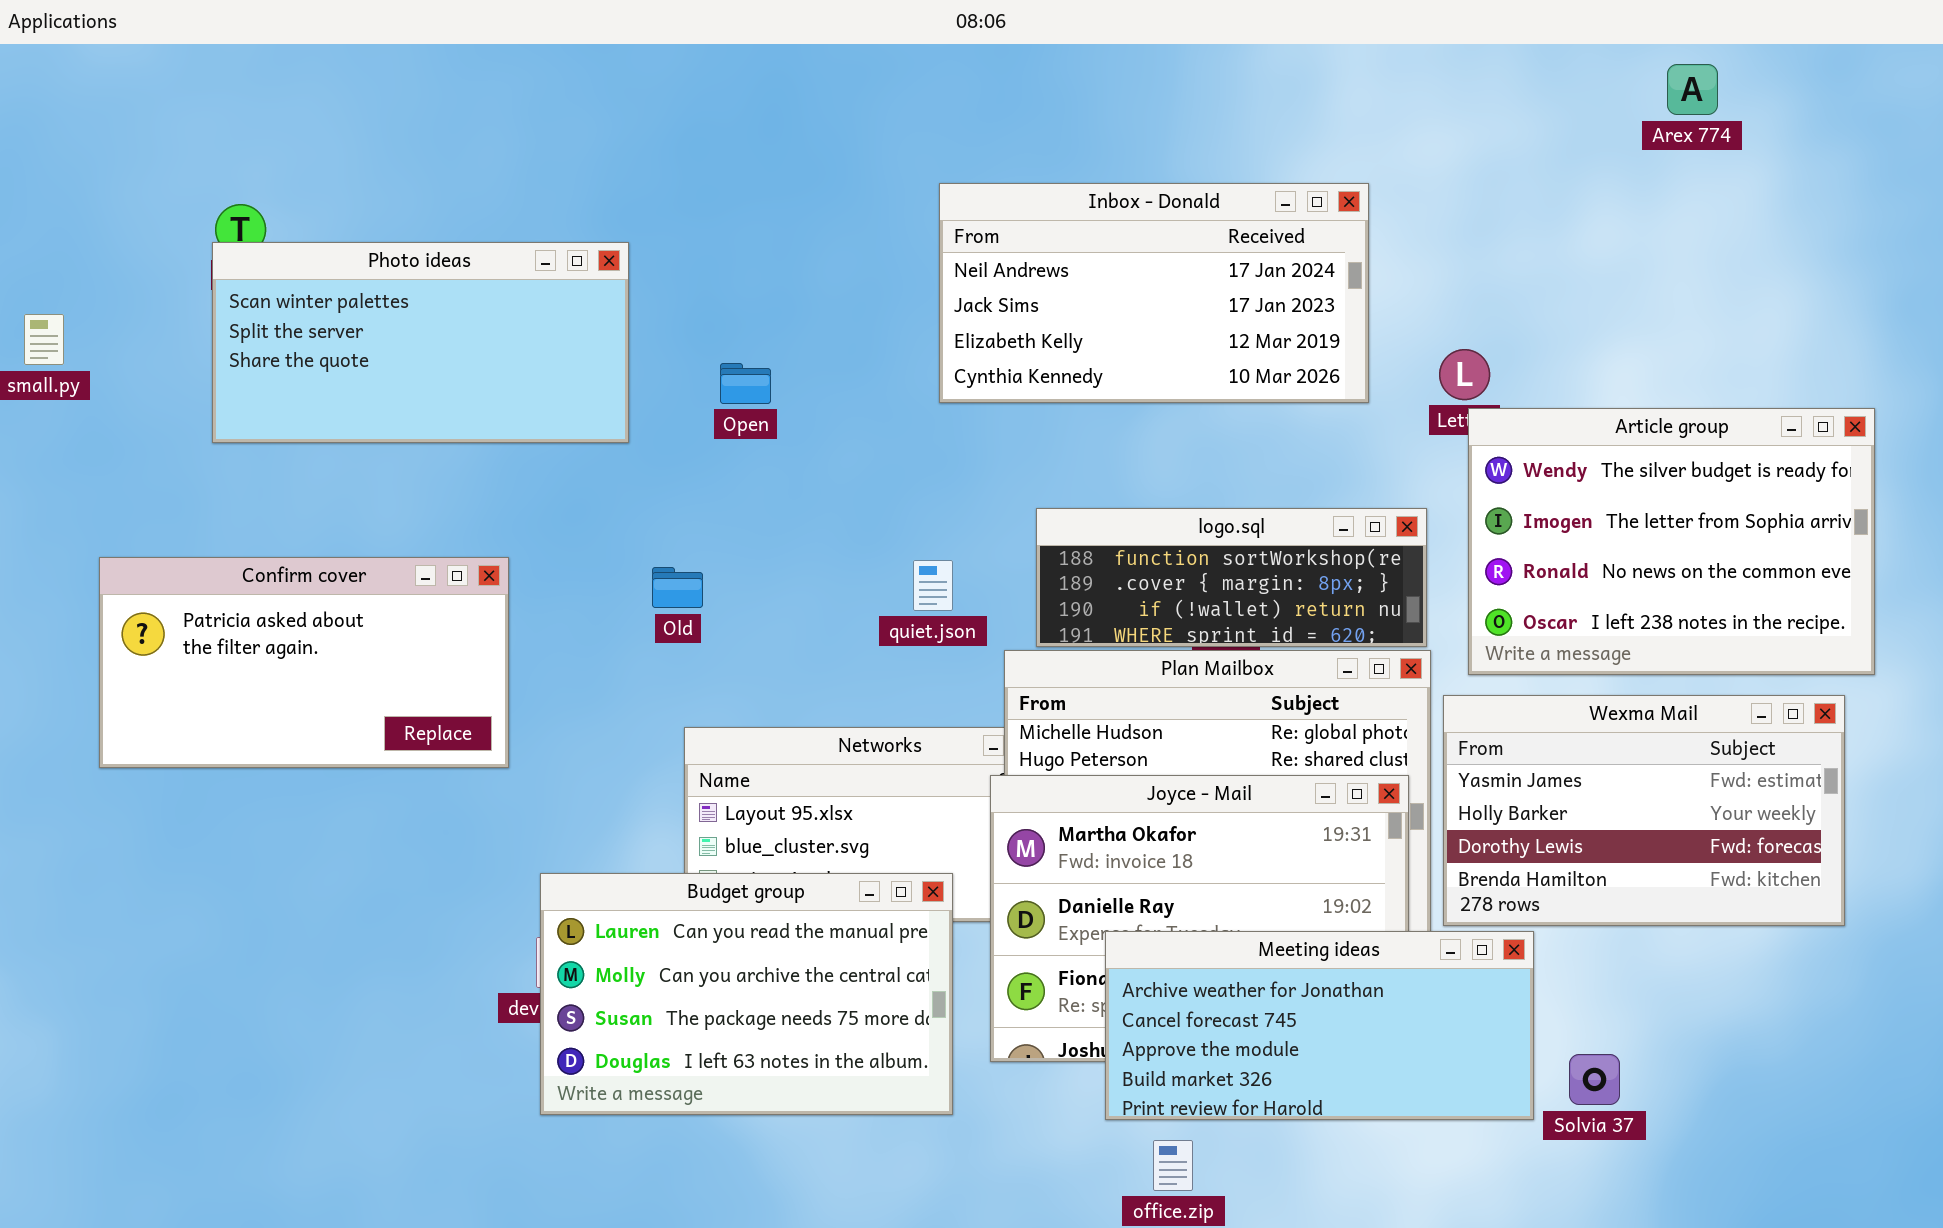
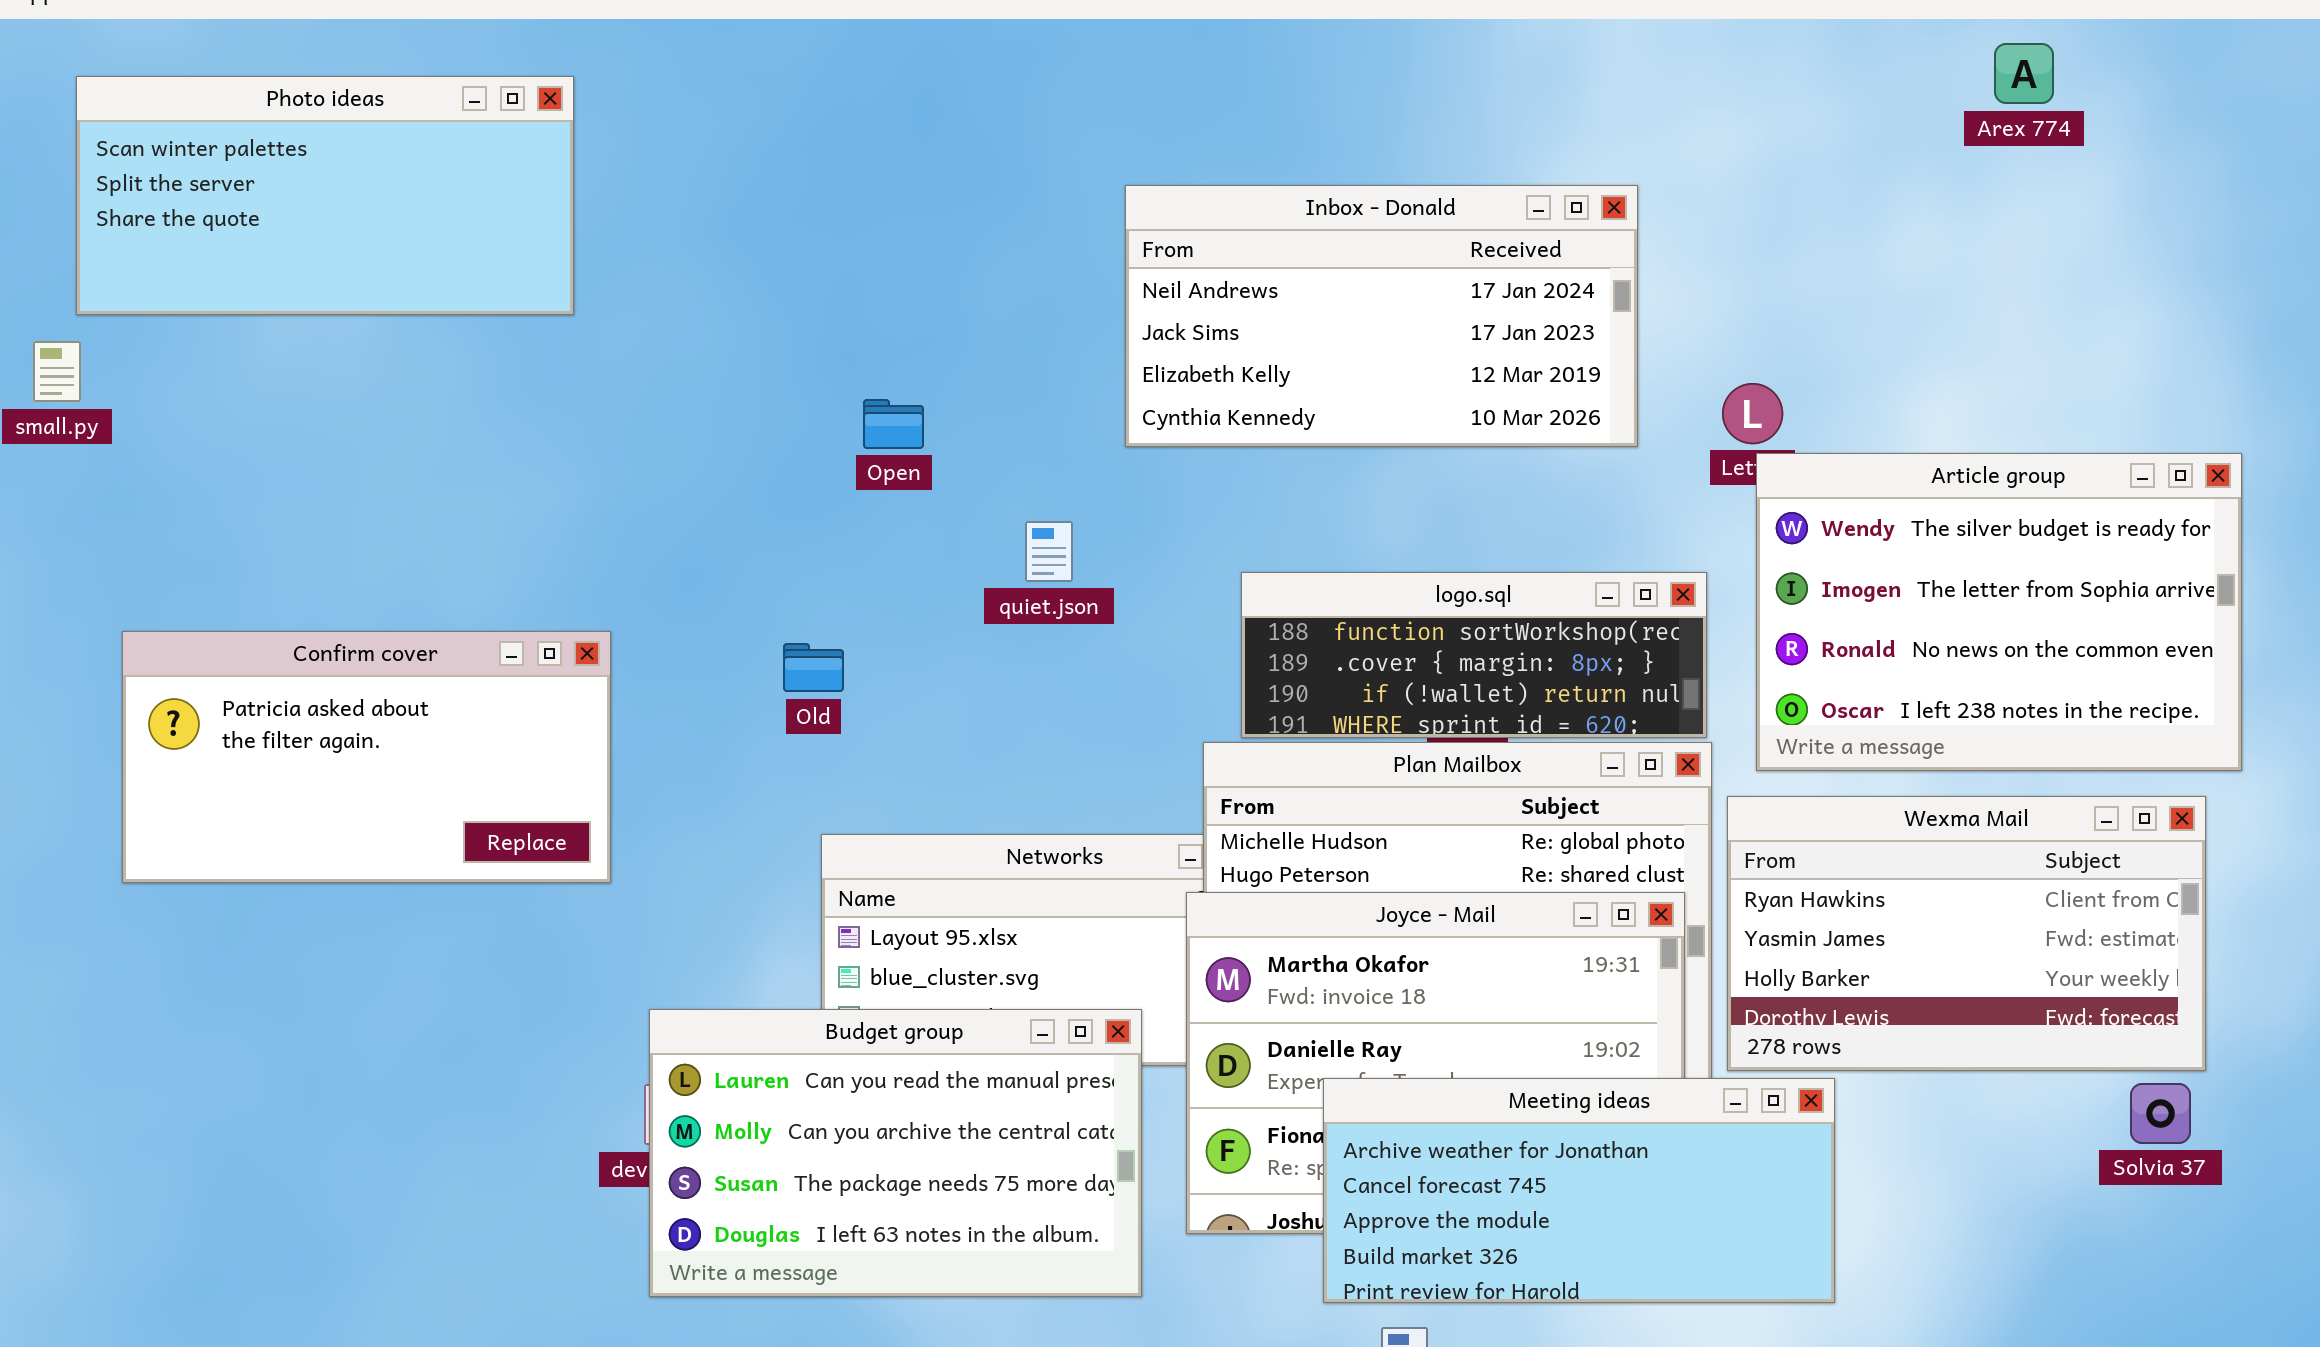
Photo ideas: [212,242,629,443] -> [76,76,574,315], moved
quiet.json: [913,560,953,611] -> [1025,521,1073,582], moved
Wexma Mail: [1443,695,1845,926] -> [1727,796,2206,1071], scrolled up 1 row
Solvia 37: [1569,1054,1620,1105] -> [2130,1083,2191,1144], moved

